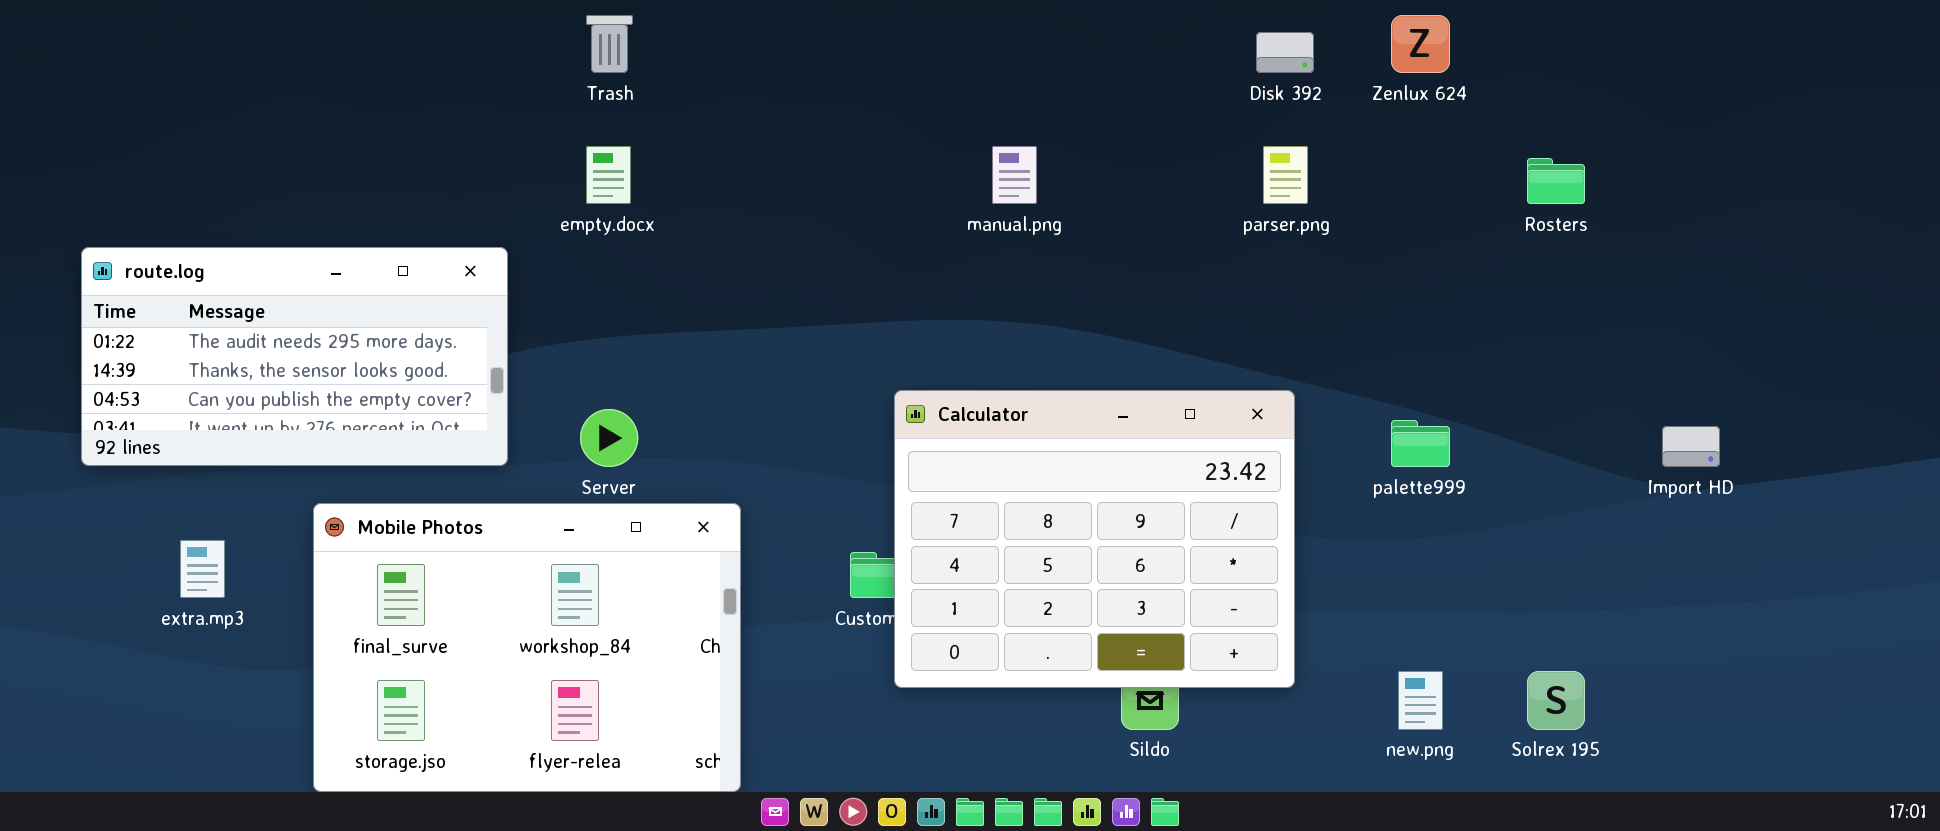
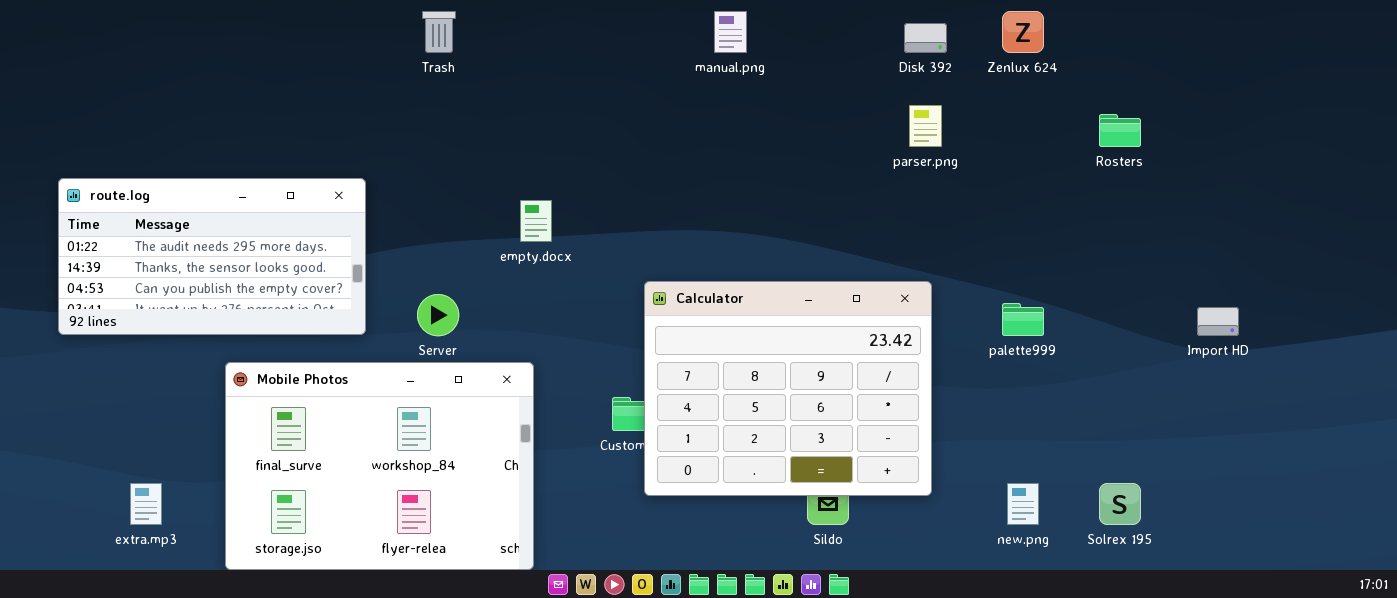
empty.docx: [586,146,631,204] -> [520,200,552,242], moved
manual.png: [992,146,1037,204] -> [714,11,747,53], moved
extra.mp3: [180,540,225,598] -> [130,483,162,525], moved

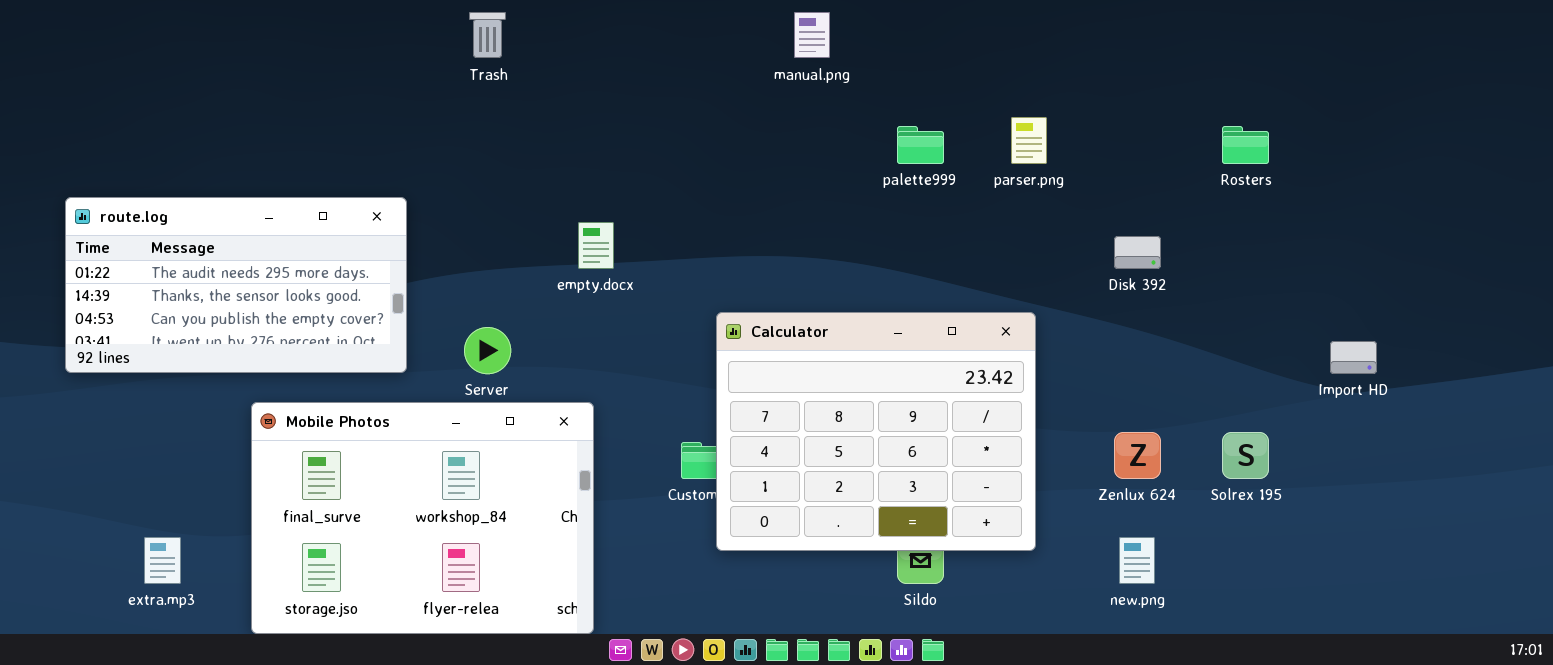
Zenlux 624: [1002,11,1044,53] -> [1114,432,1161,479], moved
Disk 392: [904,23,947,53] -> [1114,236,1161,269], moved
palette999: [1002,303,1044,336] -> [897,126,944,164], moved
Solrex 195: [1099,483,1141,525] -> [1222,432,1269,479], moved

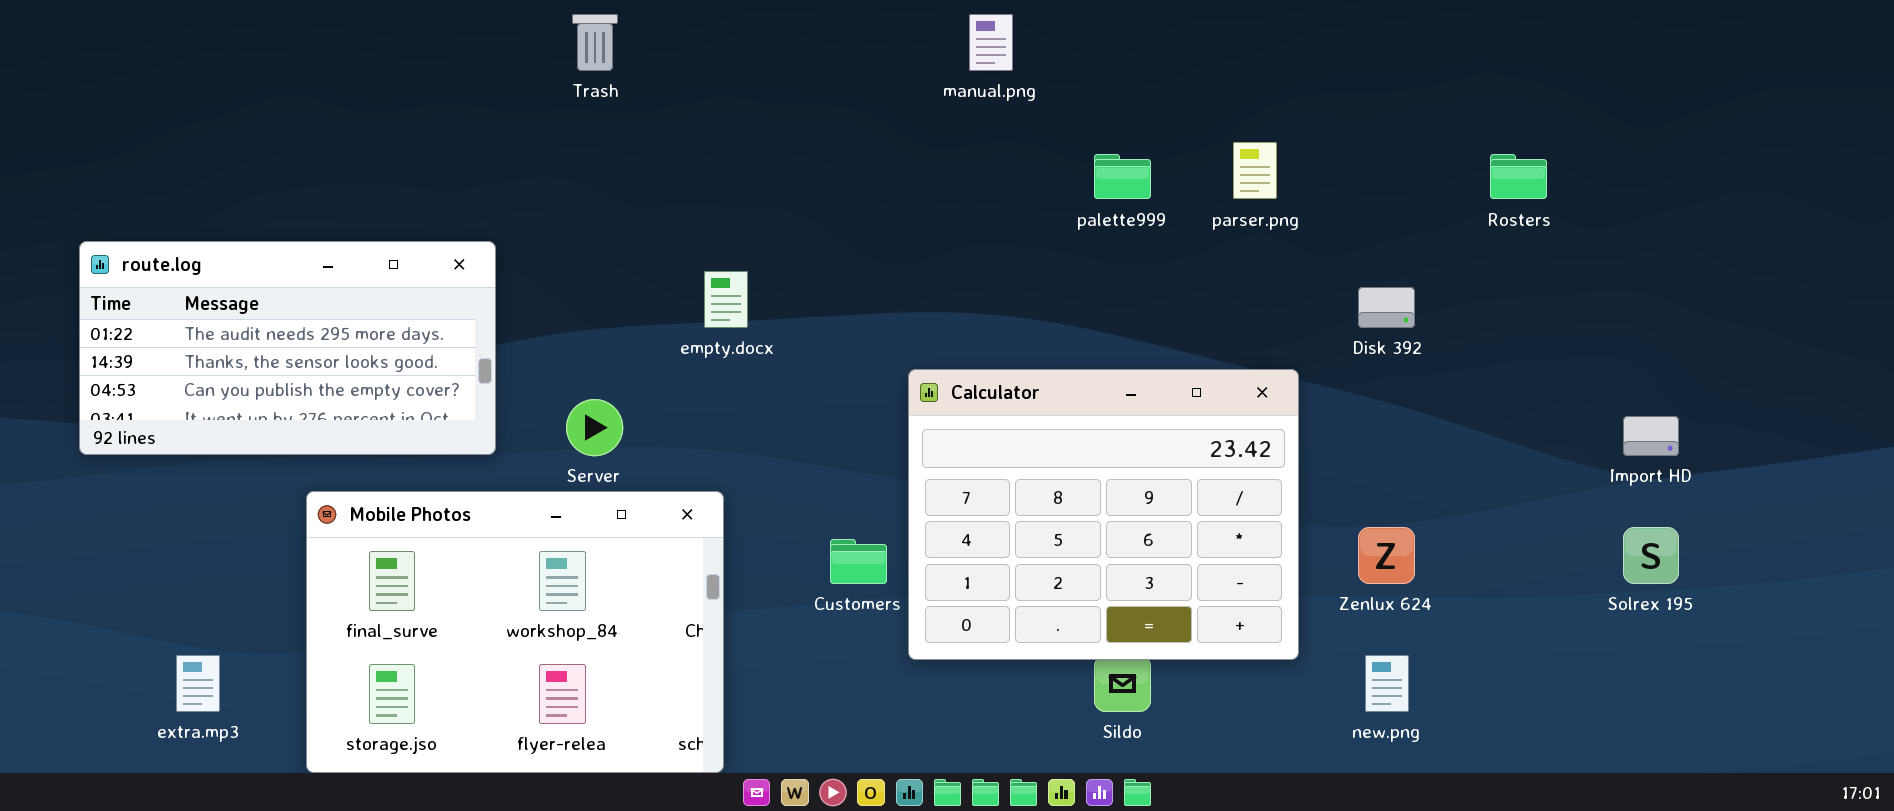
Calculator: [716,312,1036,551] -> [908,369,1299,660], moved
Solrex 195: [1222,432,1269,479] -> [1623,527,1679,584], moved

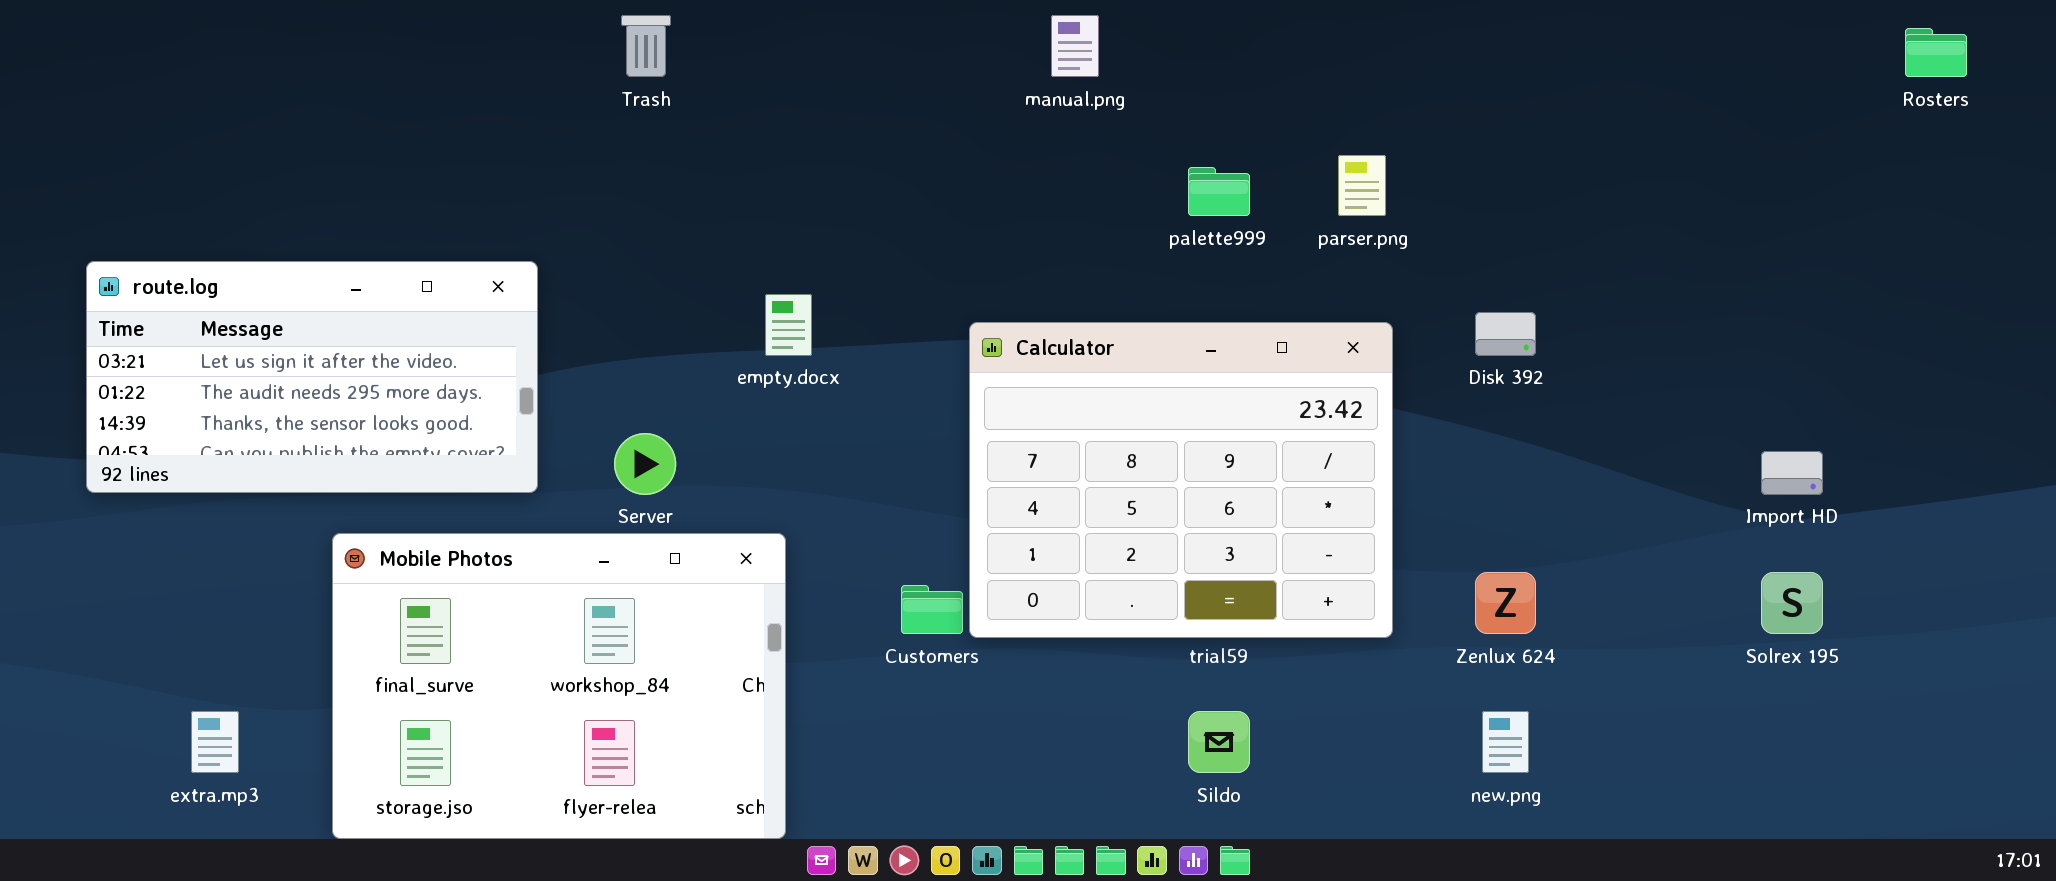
Rosters: [1490,154,1547,199] -> [1905,28,1967,77], moved
route.log: [79,241,496,455] -> [86,261,538,493], scrolled up 1 row
Calculator: [908,369,1299,660] -> [969,322,1393,638], moved

